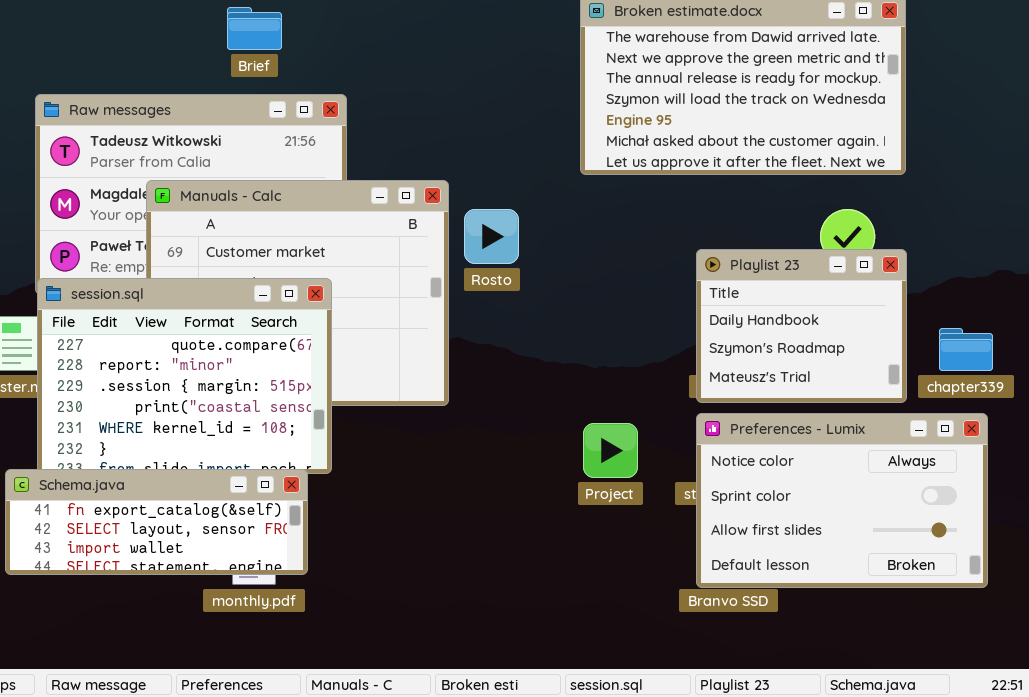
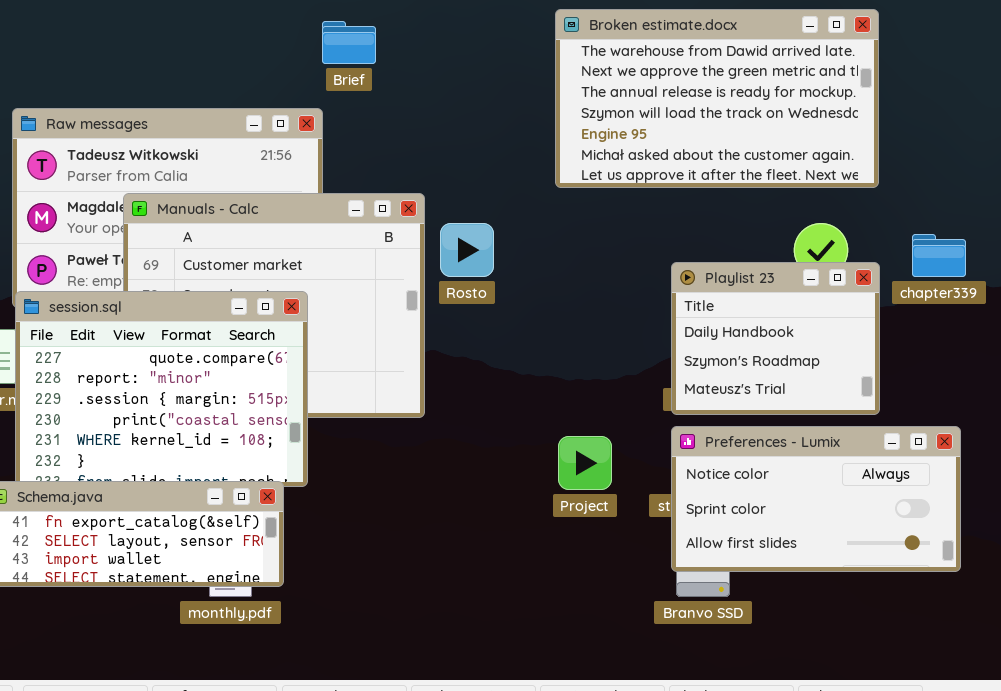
Brief: [227,7,282,50] -> [322,21,376,64], moved
chapter339: [939,328,993,371] -> [912,234,966,277], moved
Preferences - Lumix: [696,413,988,588] -> [671,426,961,572], resized

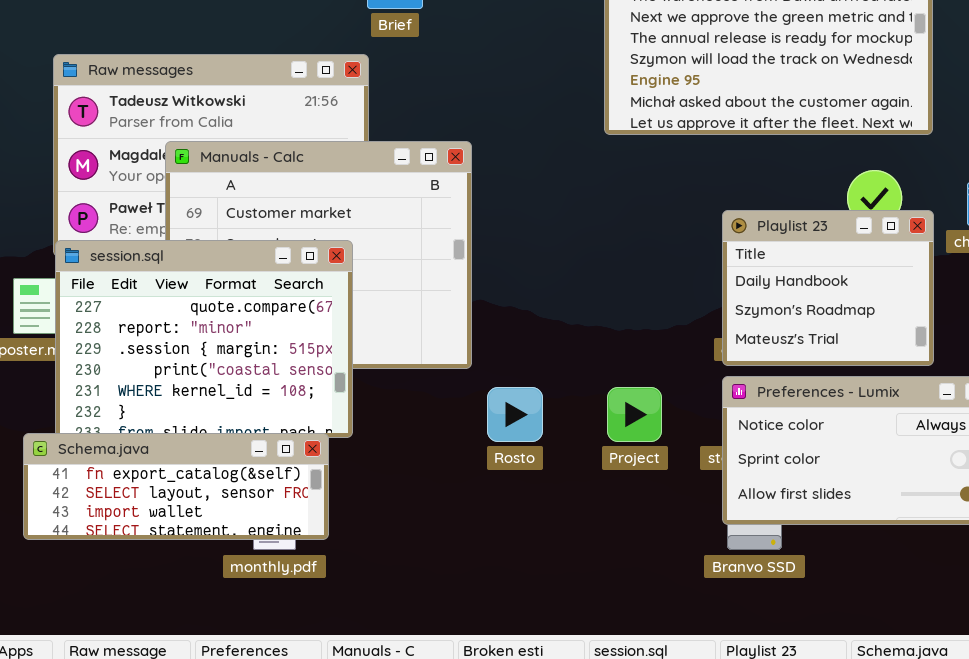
Rosto: [440,223,494,277] -> [487,387,543,442], moved

